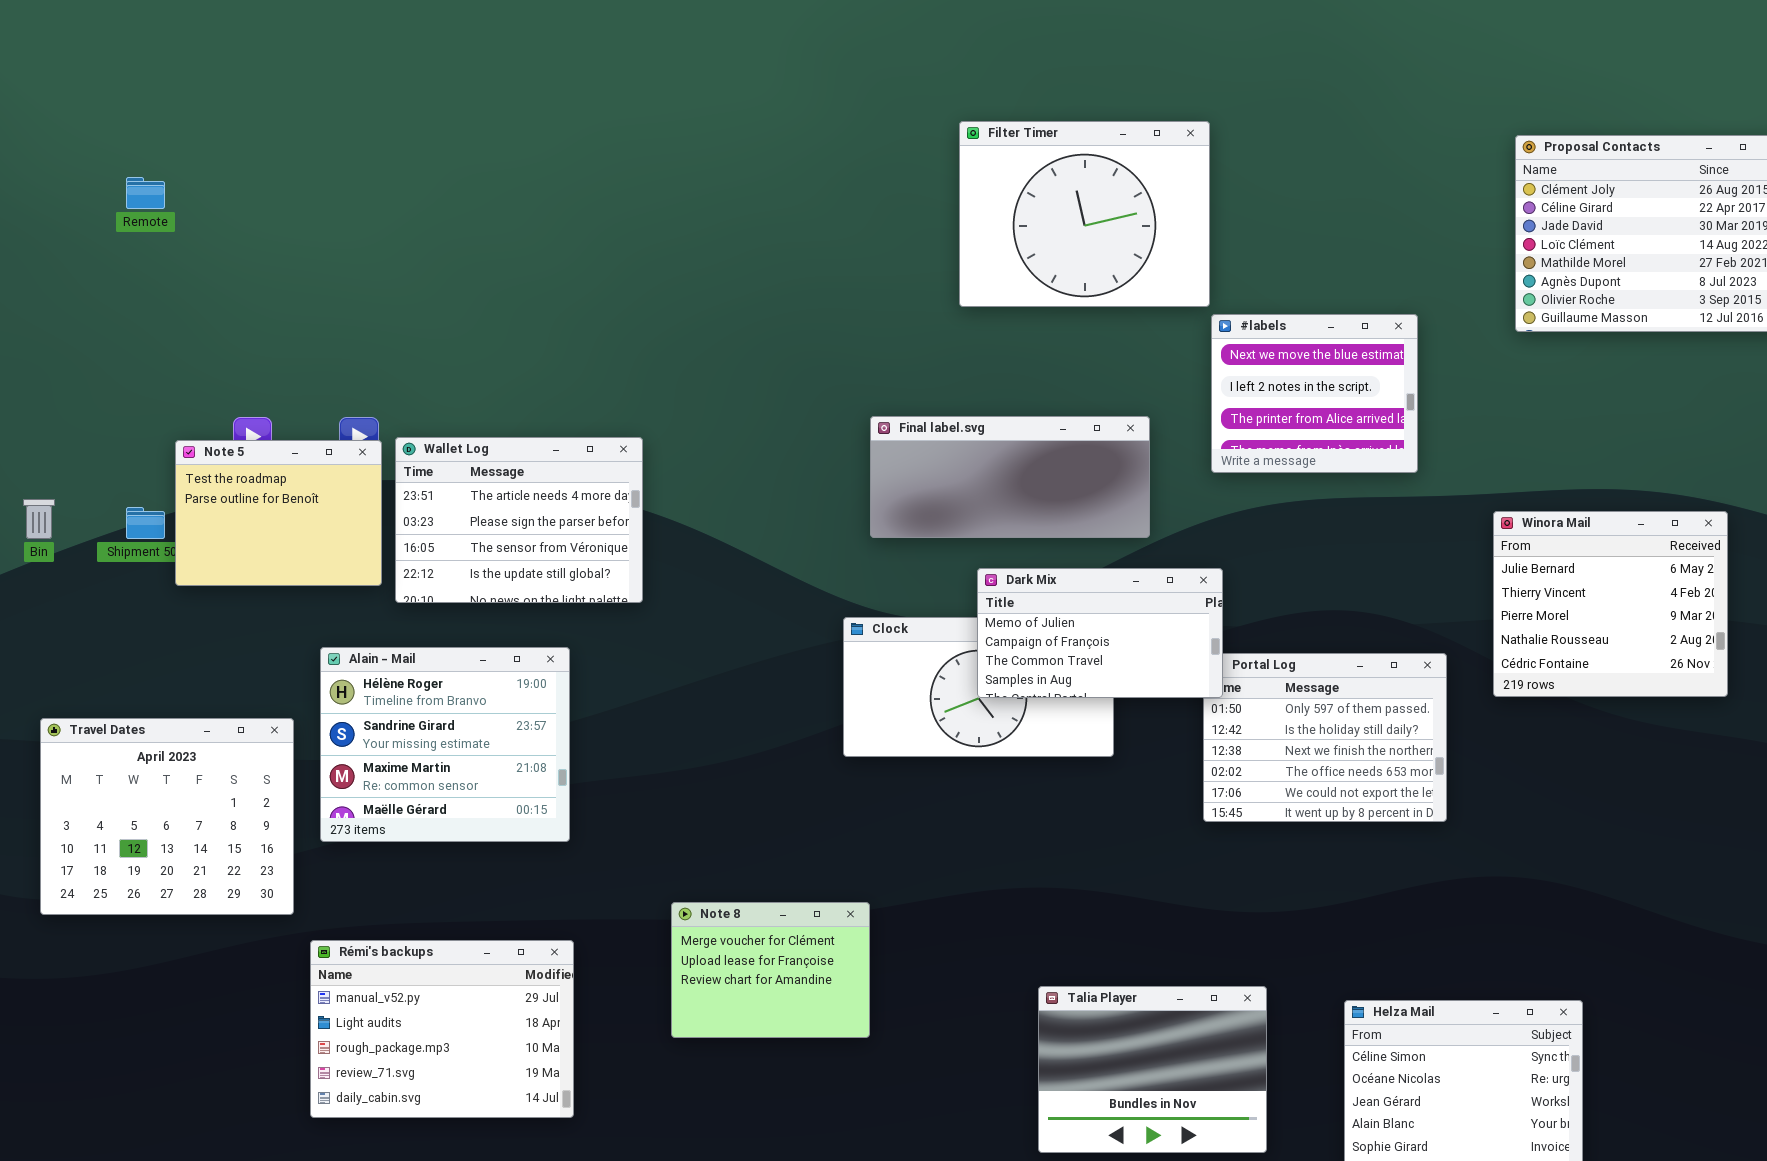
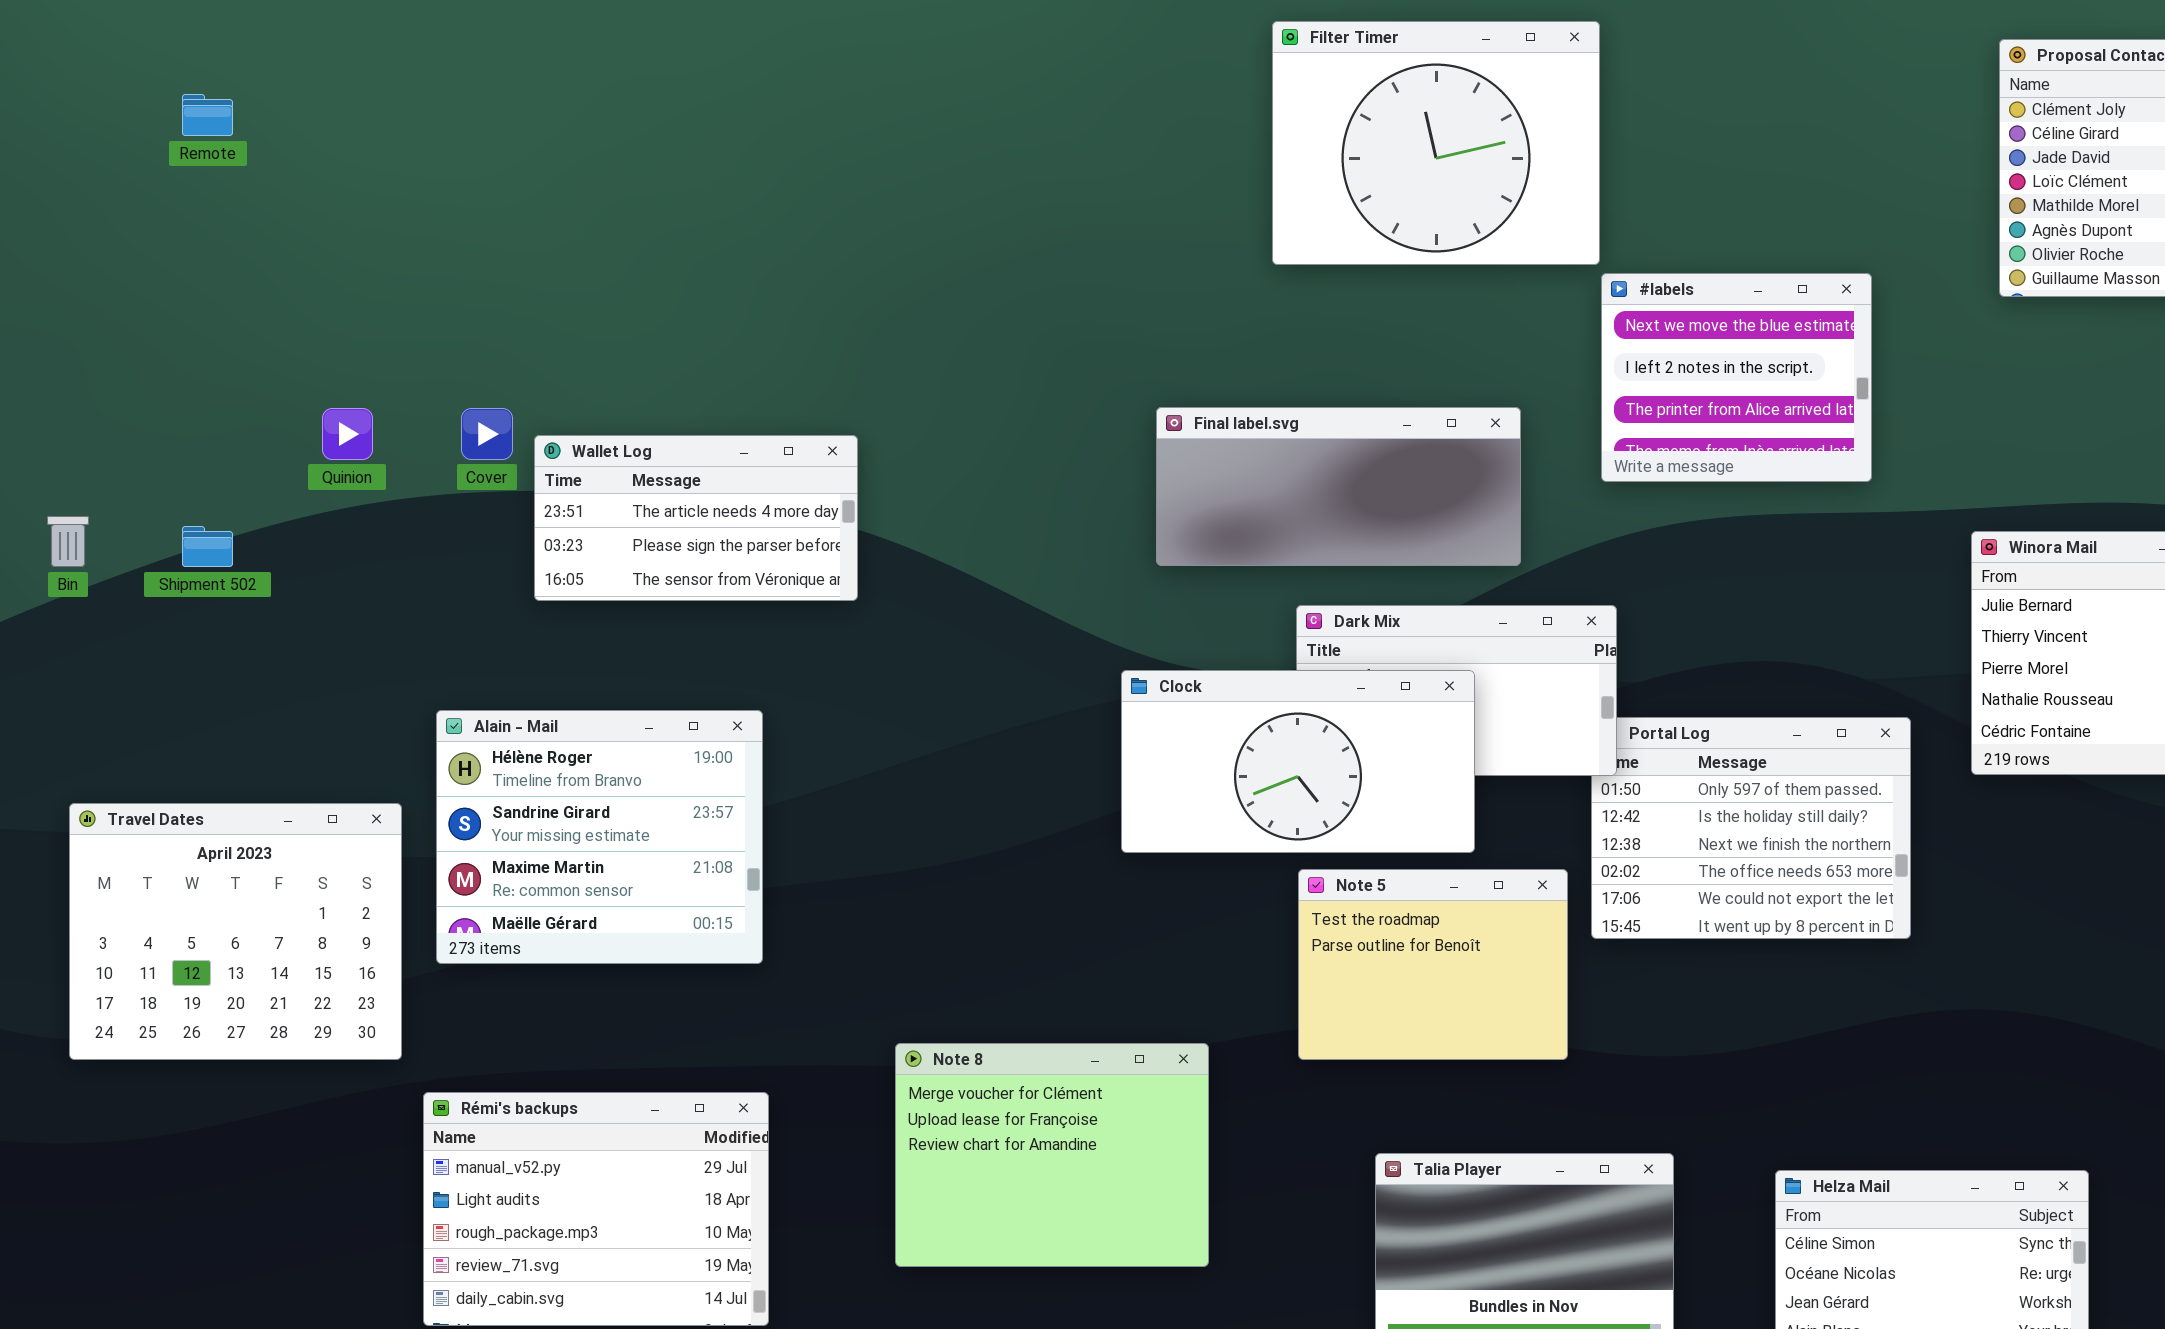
Wallet Log: [395,437,643,603] -> [534,435,858,601], resized
Note 5: [175,440,382,586] -> [1298,869,1568,1060], moved
Clock: [843,617,1114,757] -> [1121,670,1475,853], raised
Note 8: [671,902,870,1038] -> [895,1043,1209,1267], resized

